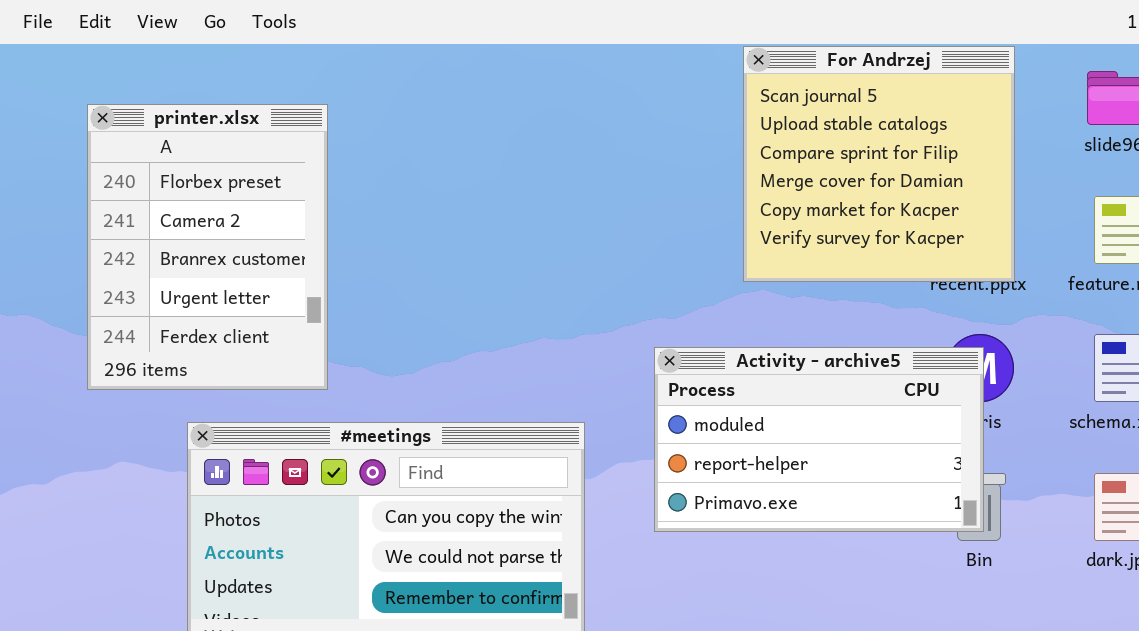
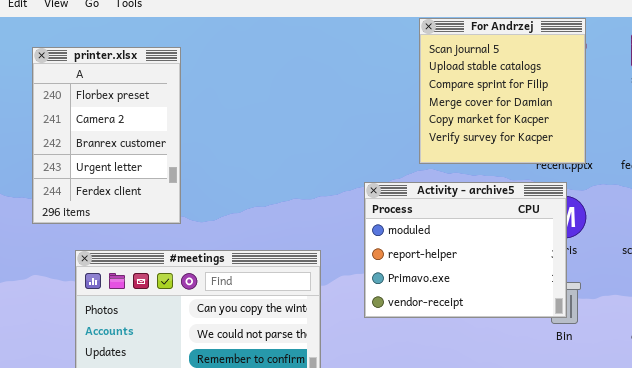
printer.xlsx: [87,104,328,390] -> [32,47,181,224], moved
Activity - archive5: [654,347,984,532] -> [364,182,567,318], resized

